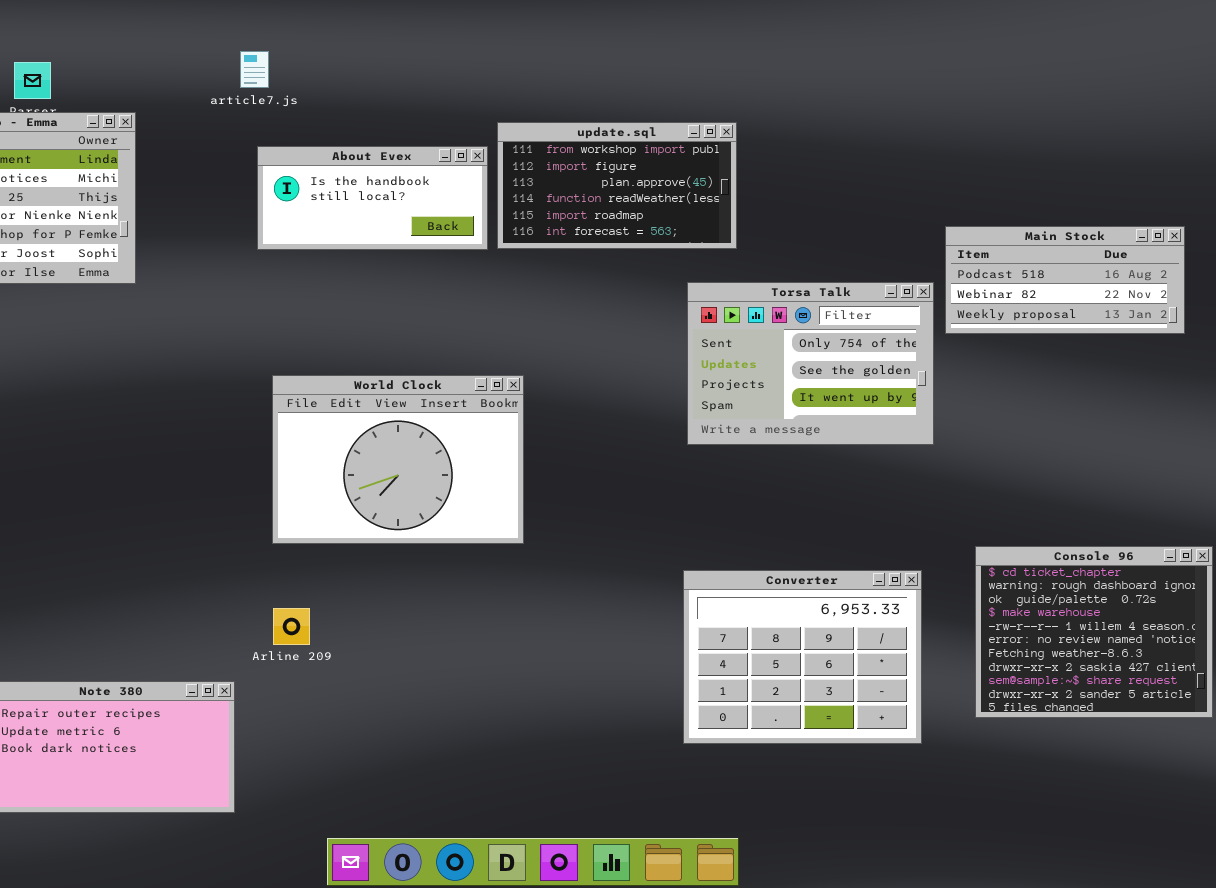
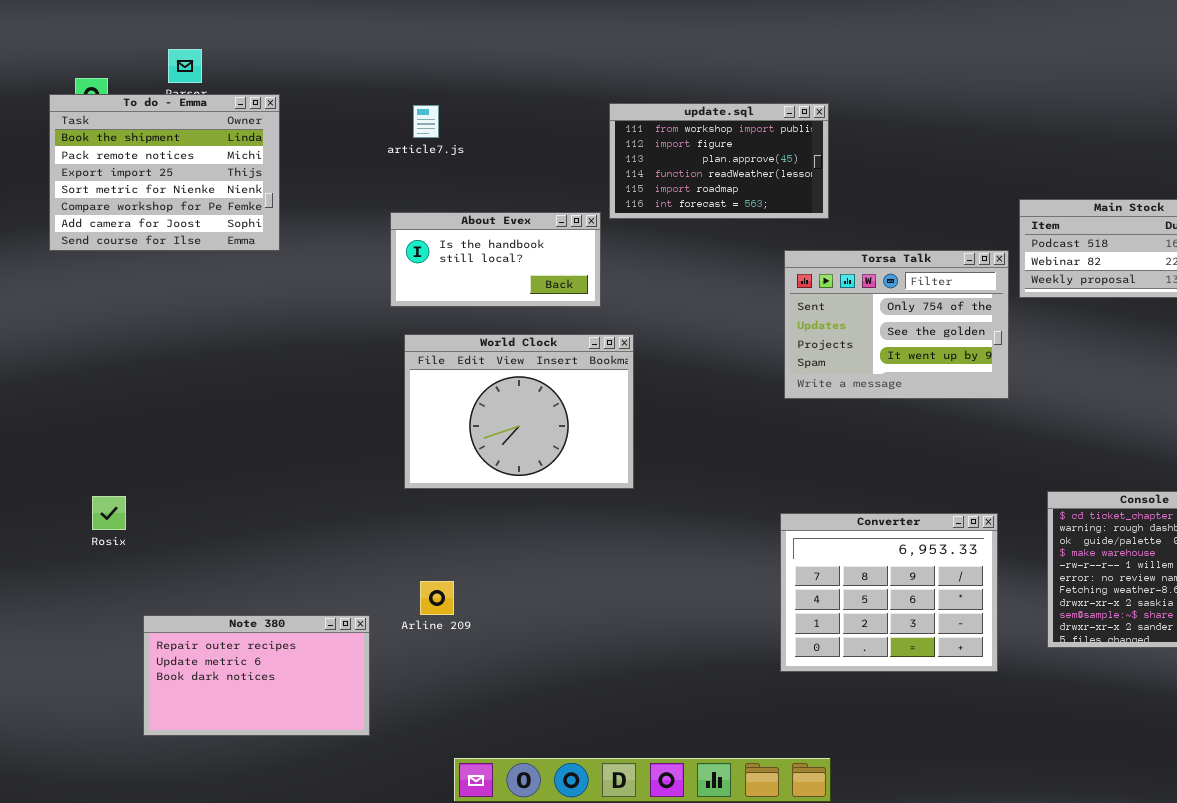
article7.js: [240,51,269,88] -> [413,105,439,138], moved
About Evex: [257,146,488,250] -> [390,212,601,307], moved
Arline 209: [273,608,310,645] -> [420,581,454,615], moved

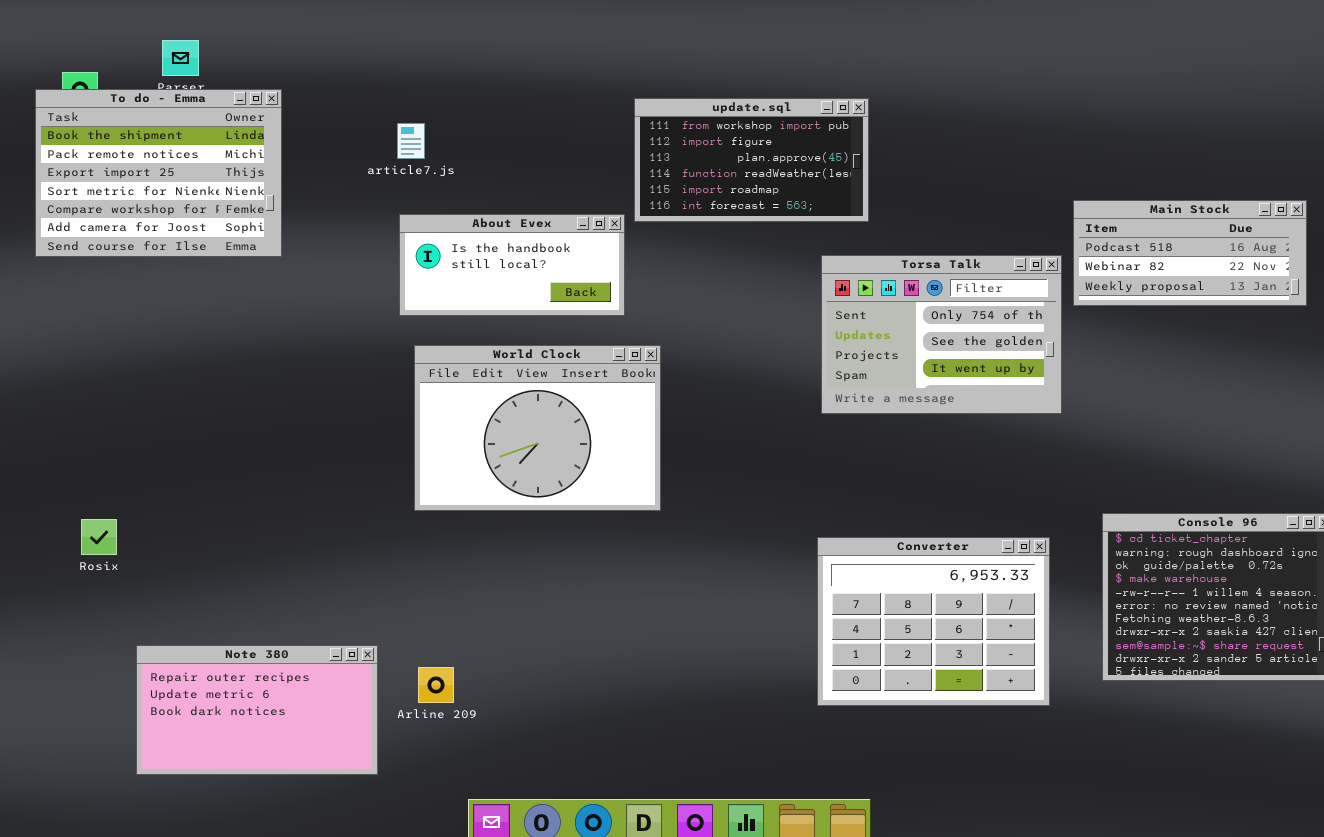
article7.js: [413,105,439,138] -> [397,123,425,159], moved
Arline 209: [420,581,454,615] -> [418,667,454,703], moved

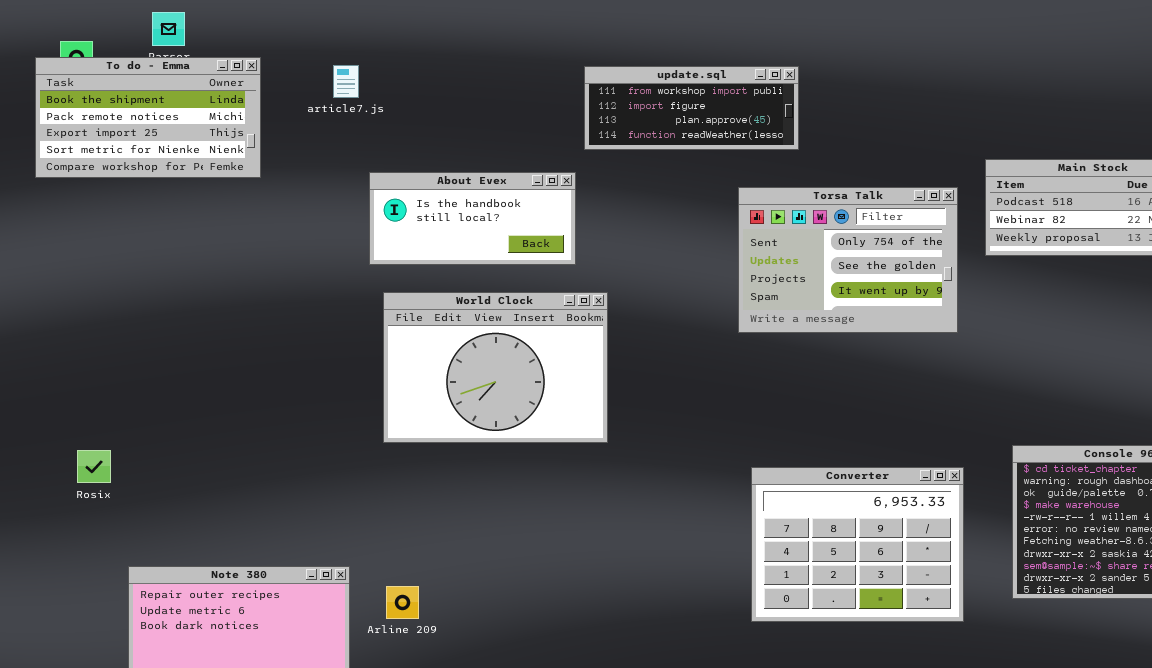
To do - Emma: [35,89,282,257] -> [35,57,261,178], resized
update.sql: [634,98,869,222] -> [584,66,799,150], resized
article7.js: [397,123,425,159] -> [333,65,359,98], moved
Torsa Talk: [821,255,1062,414] -> [738,187,958,333], moved

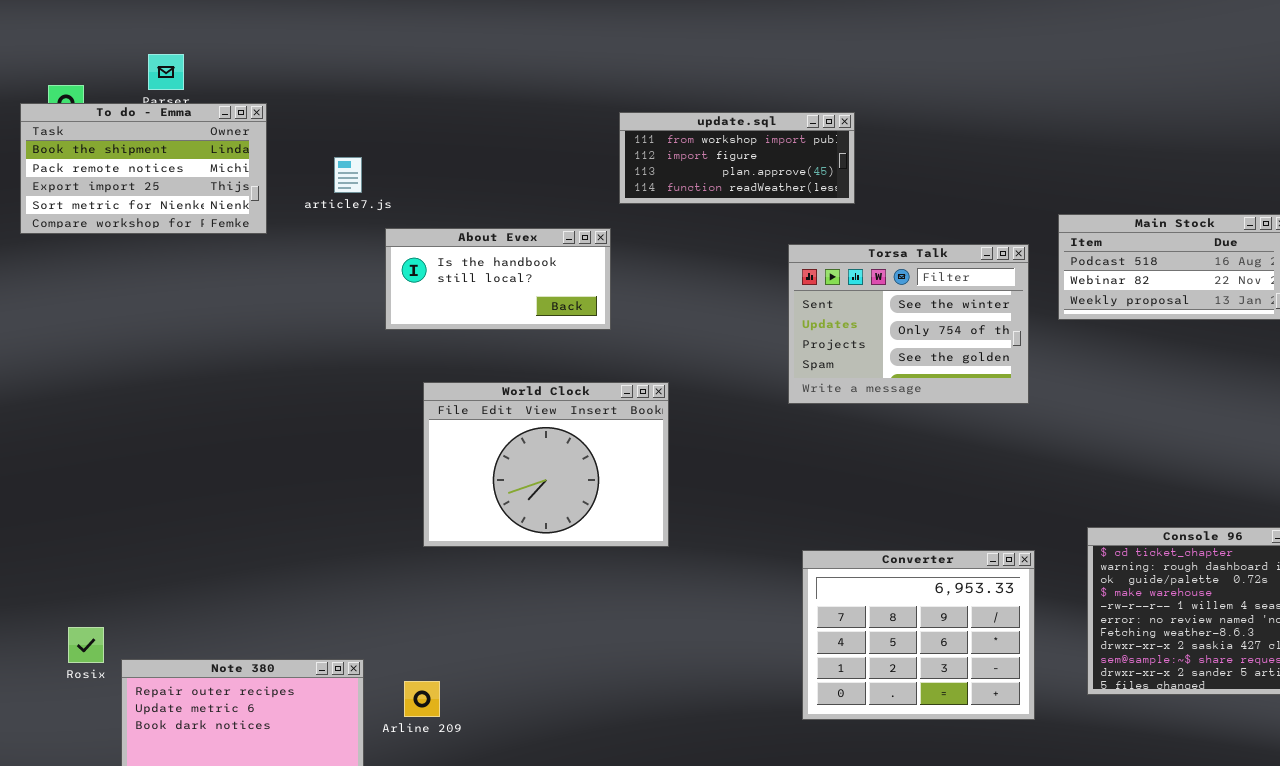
article7.js: [333,65,359,98] -> [334,157,362,193], moved
Torsa Talk: [738,187,958,333] -> [788,244,1029,404], scrolled up 1 row
World Clock: [383,292,608,443] -> [423,382,669,547], moved
Rosix: [77,450,111,483] -> [68,627,104,663], moved

